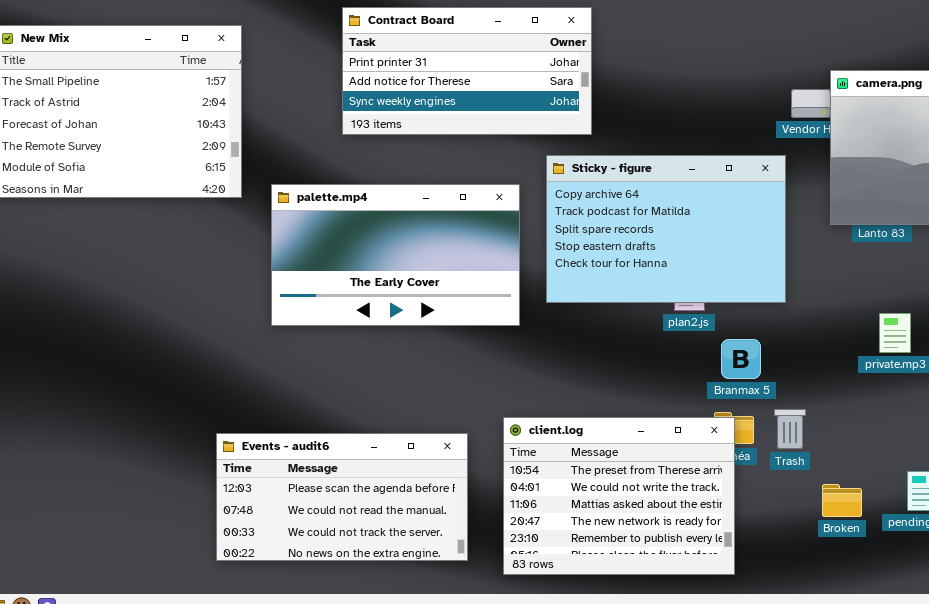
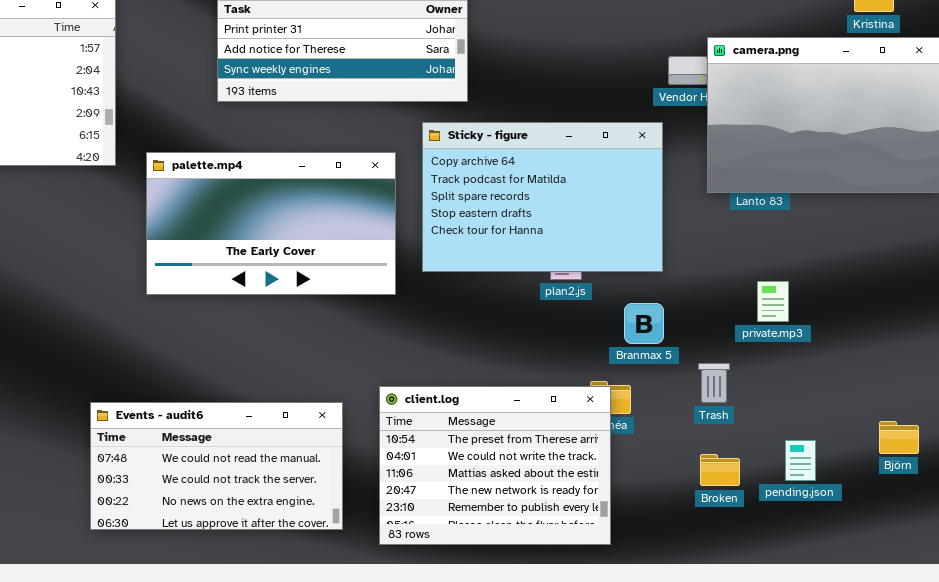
Branmax 5: [721,339,761,379] -> [624,303,664,344], moved
Trash: [774,409,806,449] -> [698,363,730,403], moved
Events - audit6: [216,433,468,561] -> [90,402,343,530], scrolled down 1 row

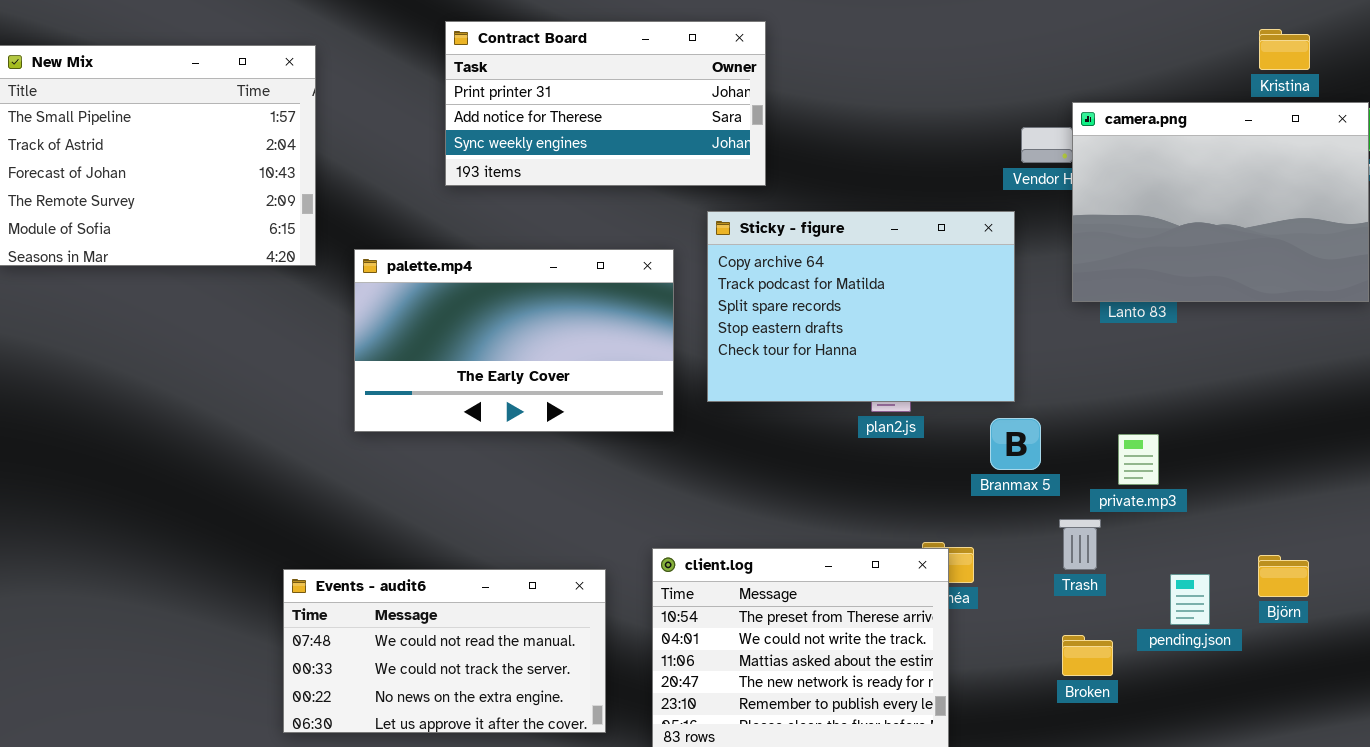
private.mp3: [757,281,789,322] -> [1118,434,1159,485], moved
Branmax 5: [624,303,664,344] -> [990,418,1041,470], moved
Björn: [879,421,919,454] -> [1258,555,1309,597], moved
pending.json: [785,440,816,481] -> [1170,574,1210,625], moved

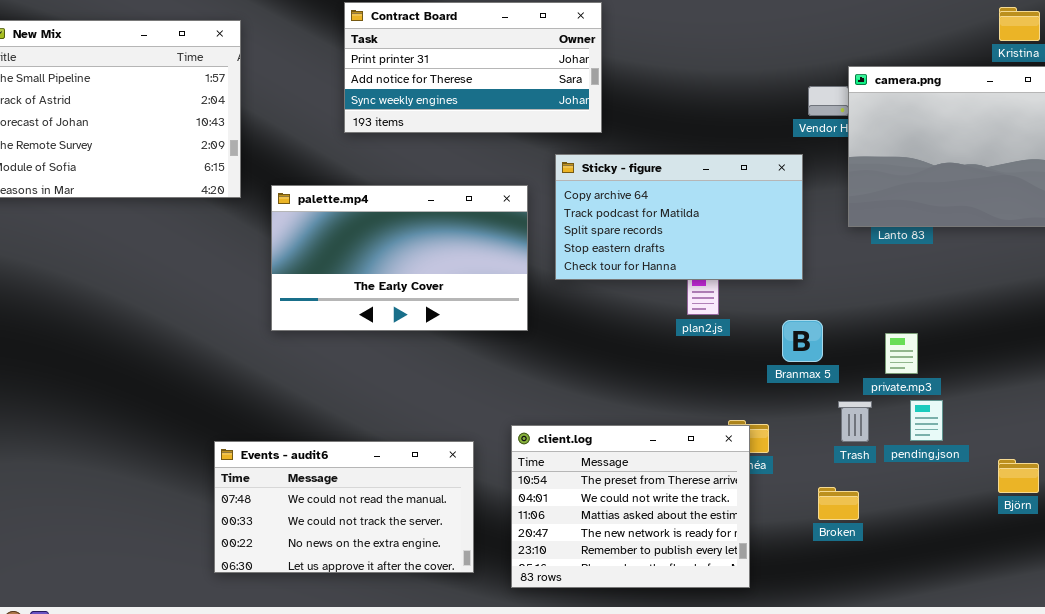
Sticky - figure: [707,211,1015,402] -> [555,154,803,280], resized
Björn: [1258,555,1309,597] -> [998,459,1039,493], moved
pending.json: [1170,574,1210,625] -> [910,400,943,441], moved
Broken: [1062,635,1113,676] -> [818,487,859,520], moved

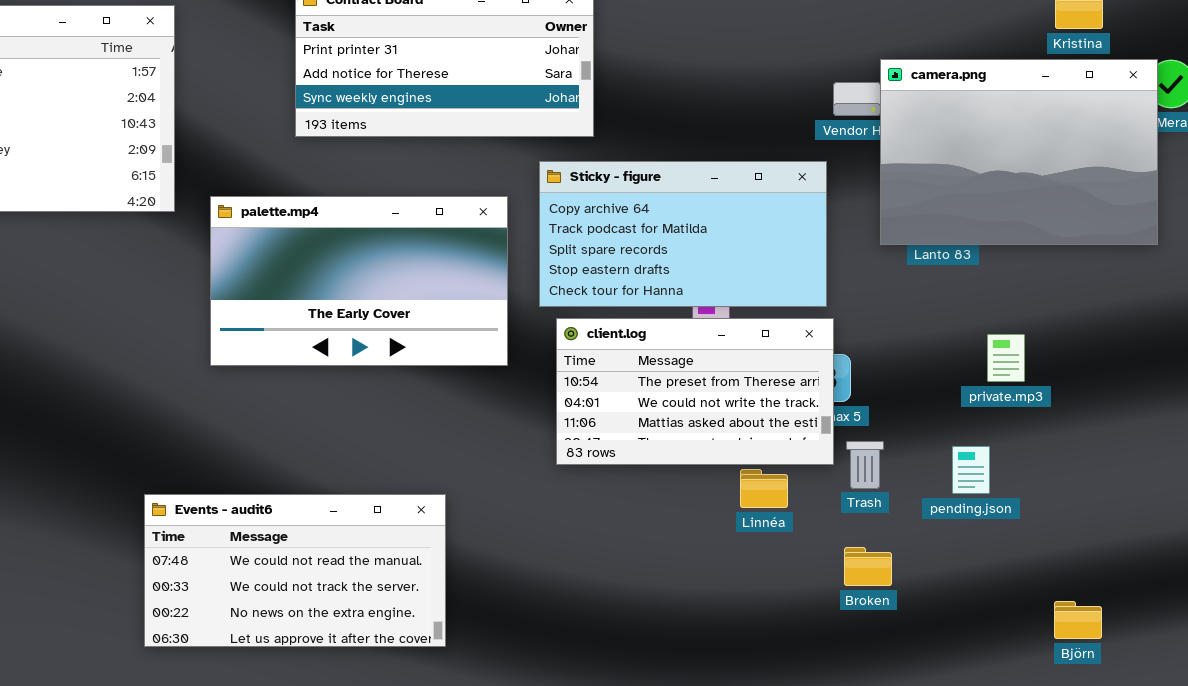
private.mp3: [885,333,918,374] -> [987,334,1025,382], moved
Trash: [838,401,872,442] -> [846,441,884,489], moved
client.log: [511,425,750,588] -> [556,318,834,465], moved, resized
Björn: [998,459,1039,493] -> [1054,601,1102,639], moved

